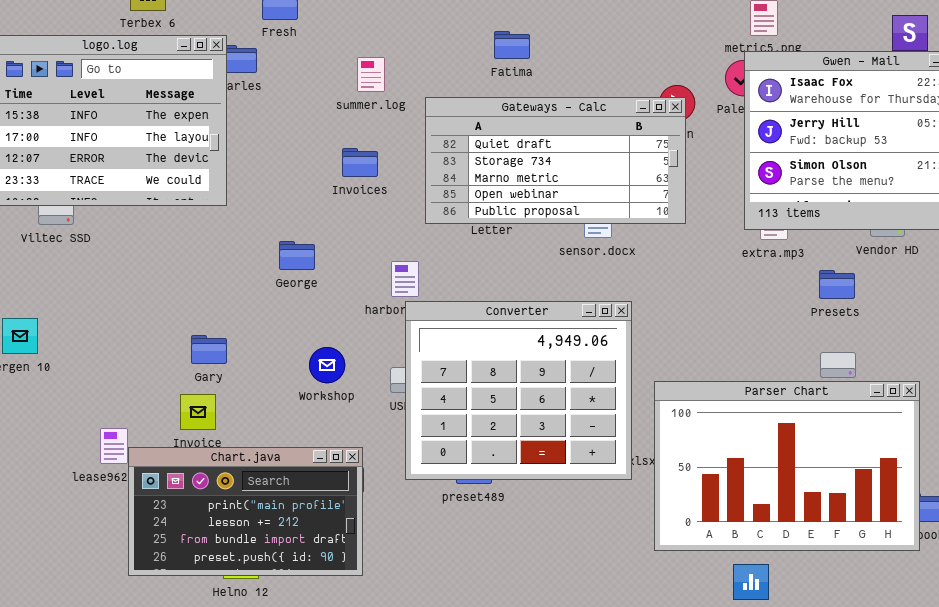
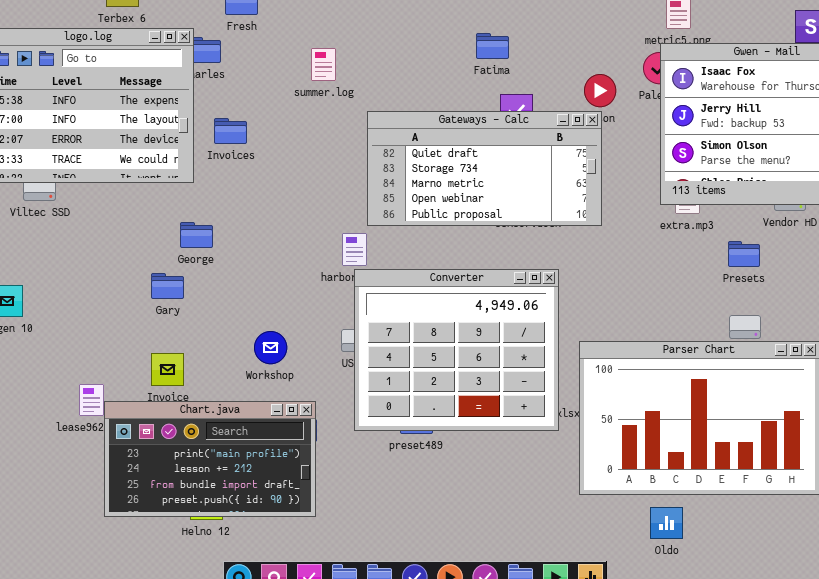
Fatima: [494,31,530,59] -> [476,33,509,59], moved
Gateways - Calc: [425,97,686,224] -> [367,111,602,226], moved
Invoices: [342,148,378,177] -> [214,118,247,144], moved
George: [279,241,315,270] -> [180,222,213,248], moved
Gary: [191,335,227,364] -> [151,273,184,299], moved
Workshop: [309,347,345,383] -> [254,331,287,364], moved

